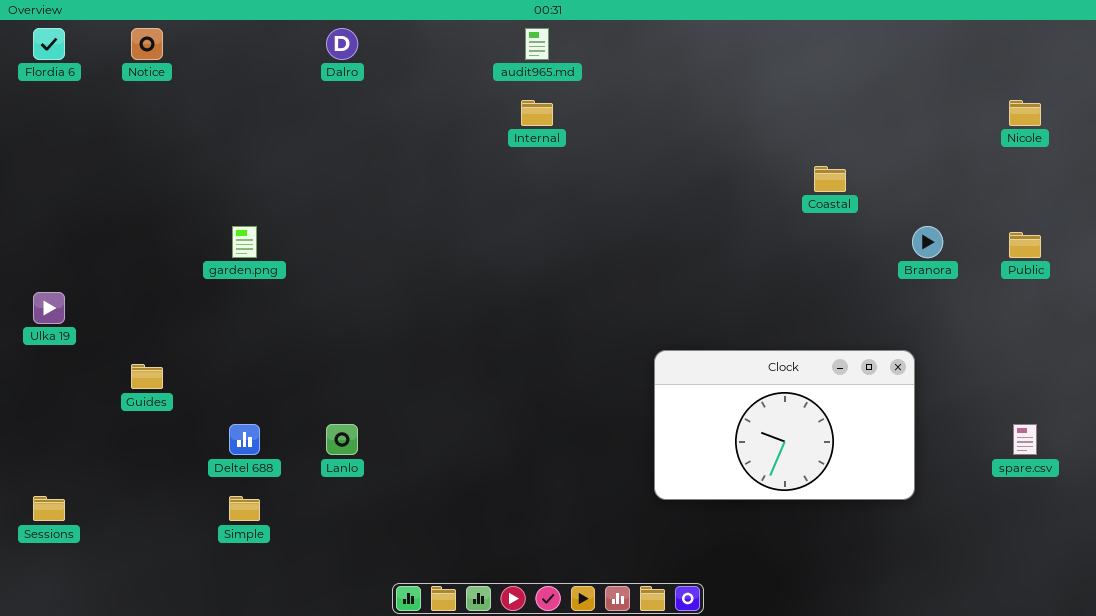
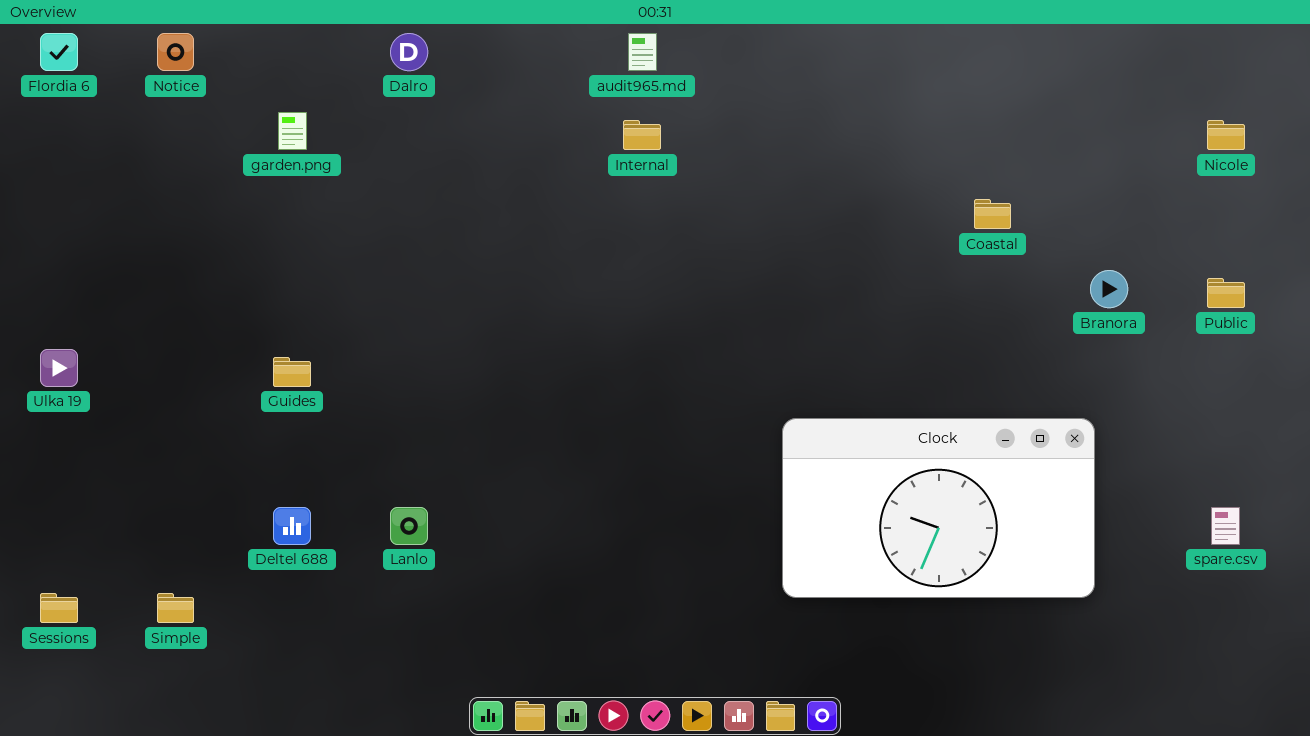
garden.png: [232,226,257,258] -> [278,112,307,150], moved
Guides: [131,364,163,389] -> [273,357,311,387], moved
Simple: [229,496,260,521] -> [157,593,194,623], moved

